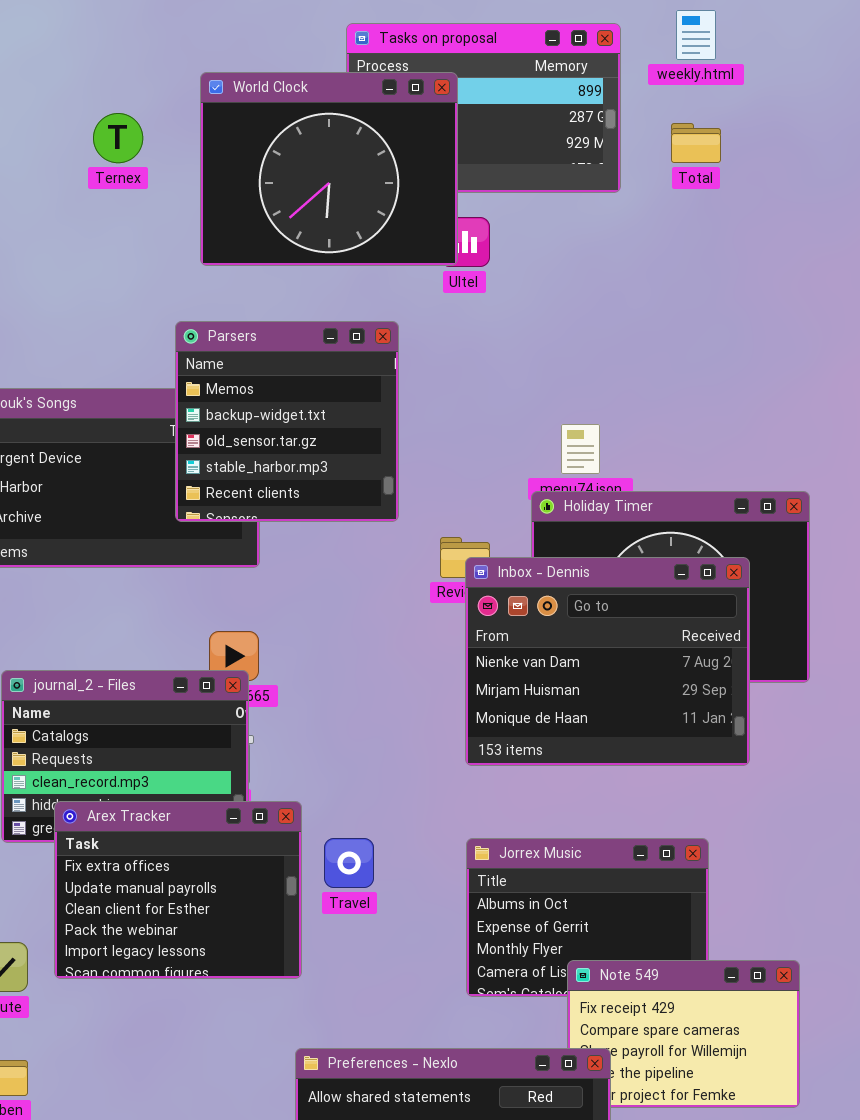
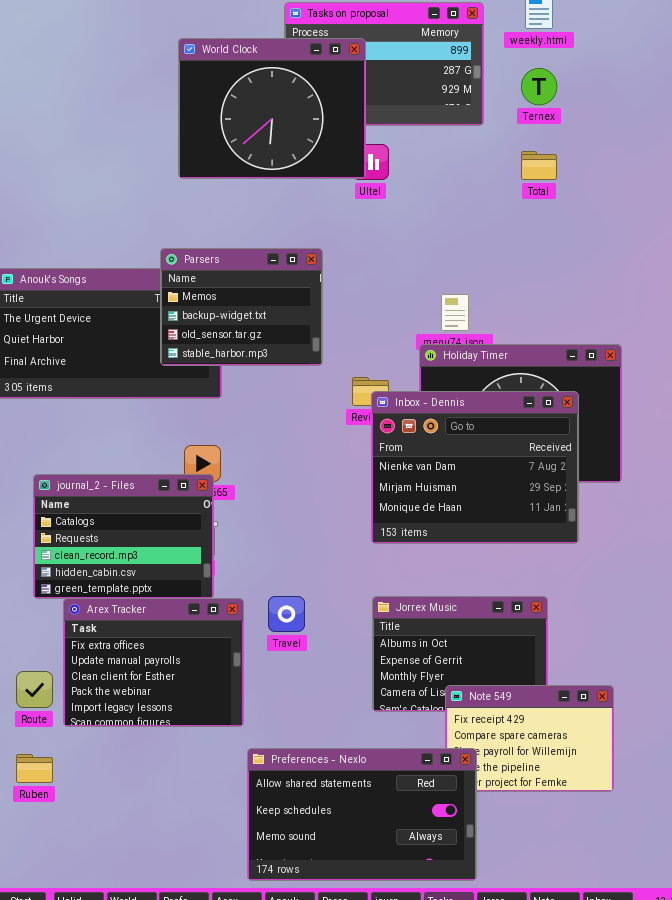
Ternex: [93,113,143,163] -> [521,68,557,105], moved
Total: [671,123,721,163] -> [521,151,557,180], moved
Parsers: [175,321,399,522] -> [160,248,323,366], resized
Arex Tracker: [54,801,302,979] -> [63,598,244,727], moved

